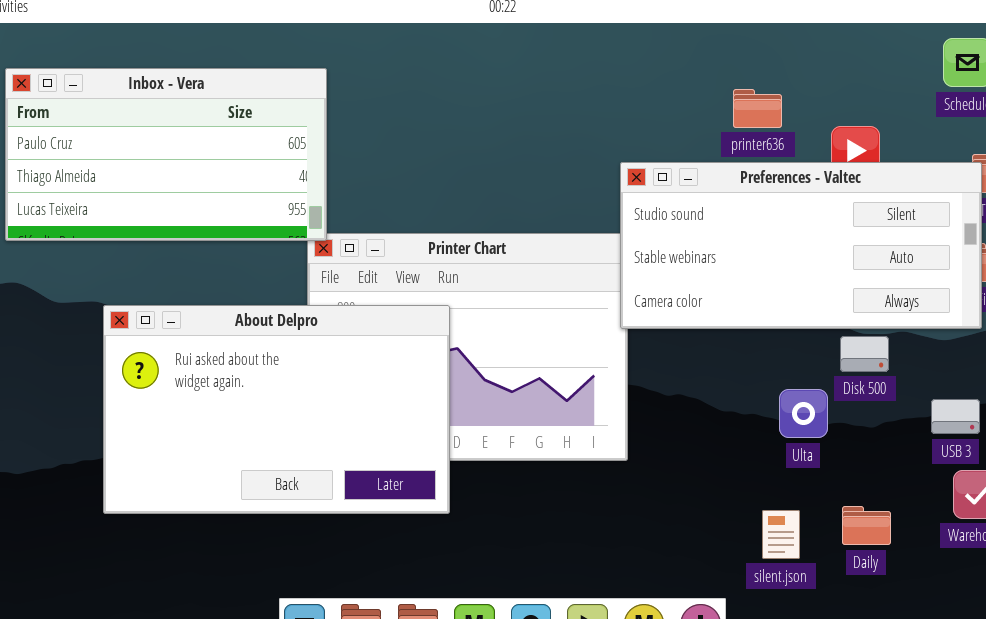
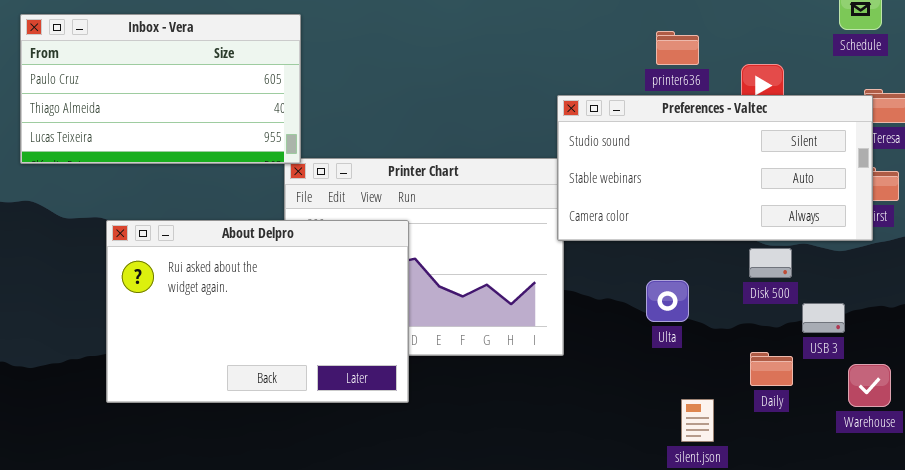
Ulta: [779,389,828,438] -> [646,280,689,322], moved
USB 3: [931,399,980,434] -> [802,303,845,333], moved
Daily: [842,506,891,545] -> [750,352,793,386], moved

